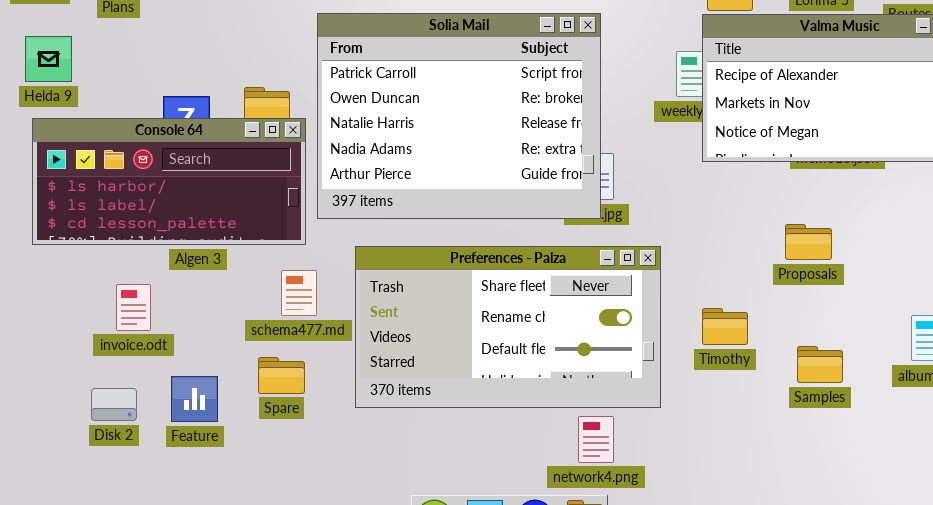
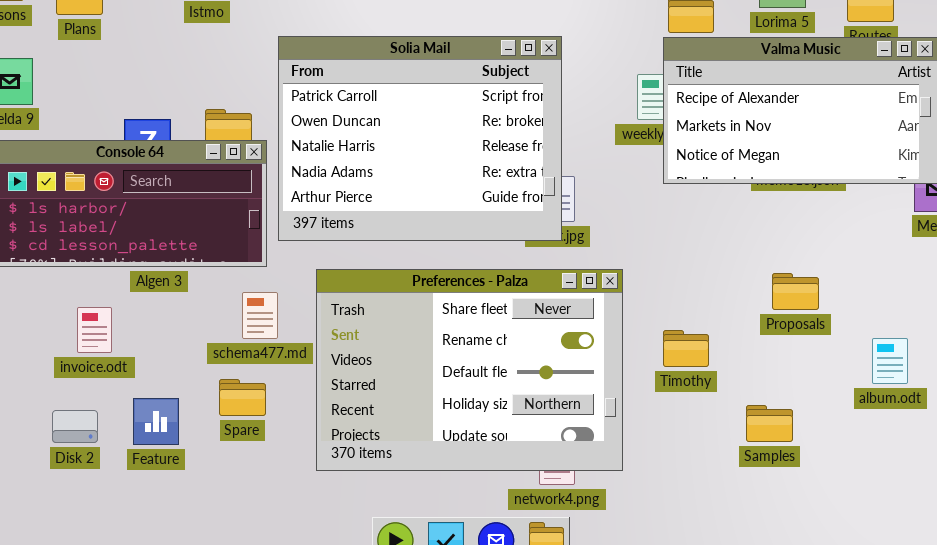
Proposals: [785,224,832,260] -> [772,273,819,310], moved
Preferences - Palza: [355,246,661,408] -> [316,269,623,471], resized
Samples: [797,346,843,383] -> [746,405,793,442], moved

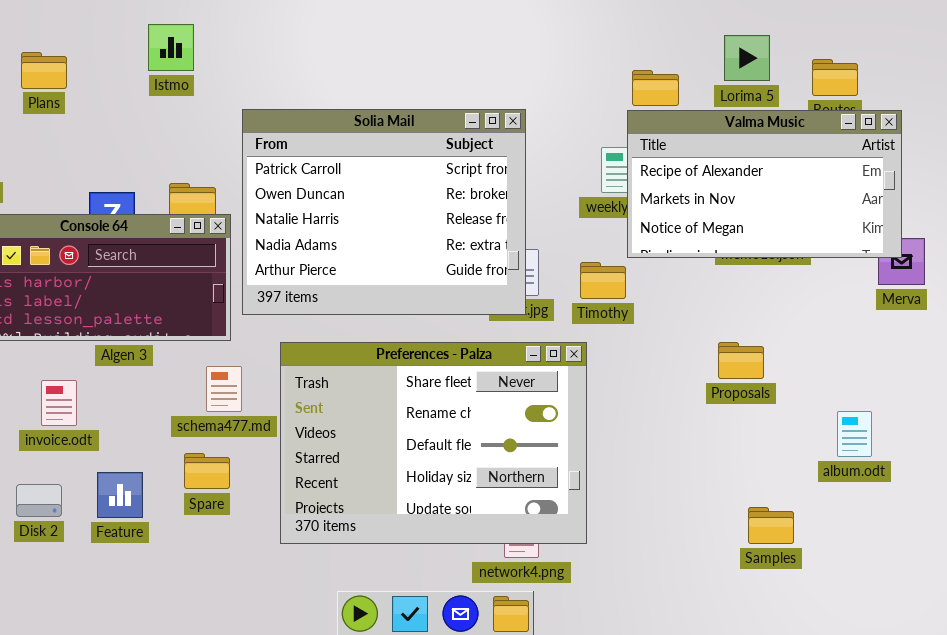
Proposals: [772,273,819,310] -> [718,342,764,379], moved
Timothy: [663,330,709,367] -> [580,262,626,299], moved
Samples: [746,405,793,442] -> [748,507,794,544], moved

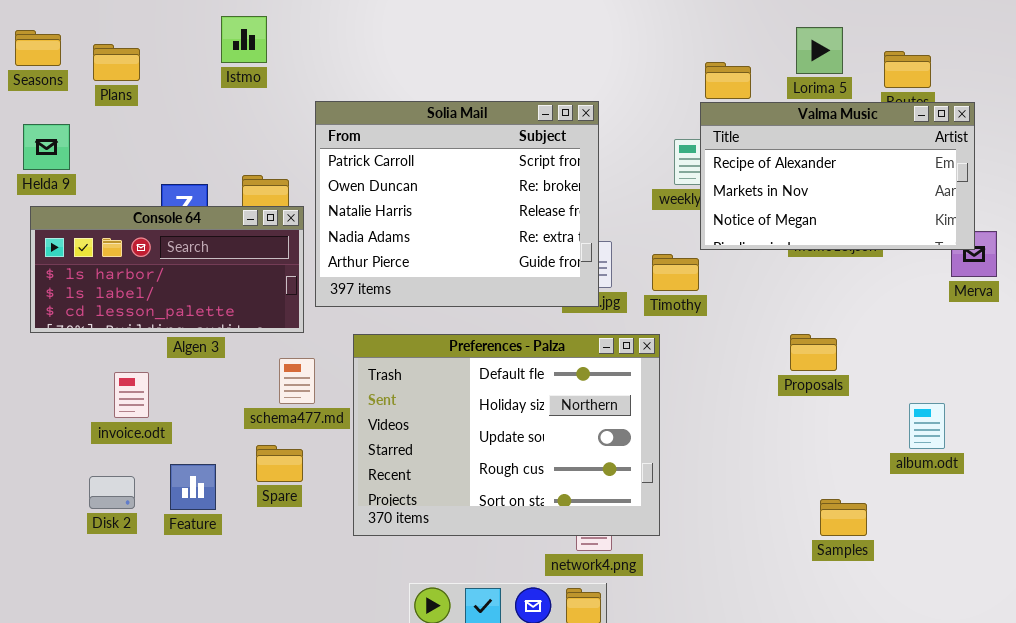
Preferences - Palza: [280,342,587,544] -> [353,334,660,536], scrolled down 2 rows

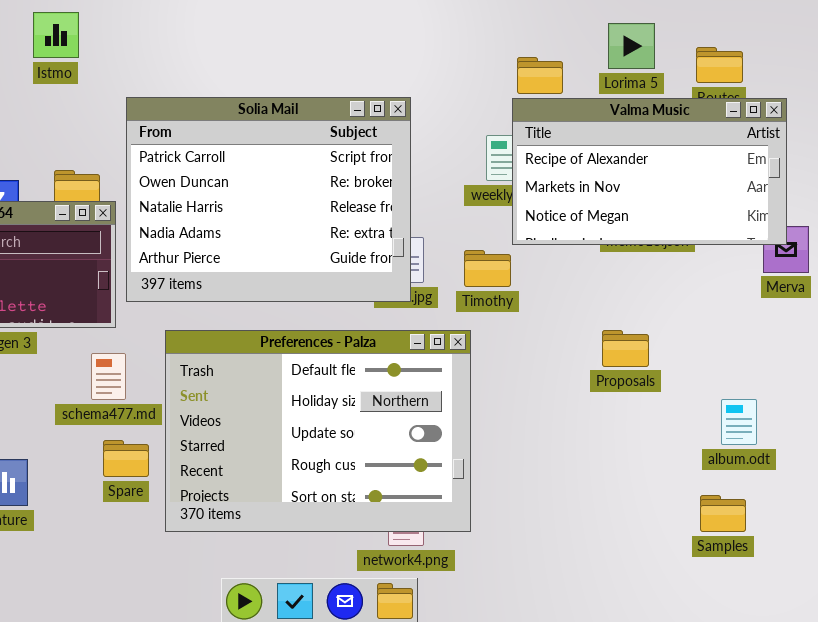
Spare: [256,445,303,482] -> [103,440,149,477], moved
Samples: [820,499,867,536] -> [700,495,746,532], moved

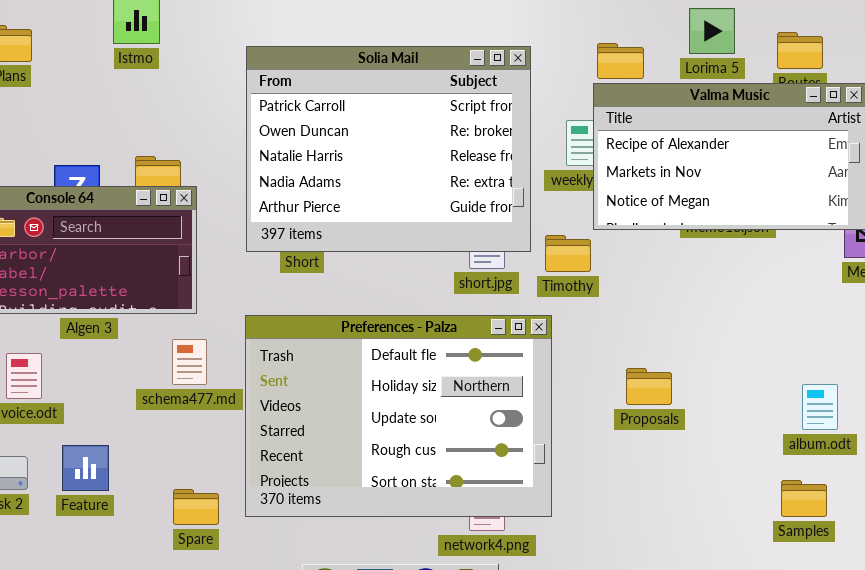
Solia Mail: [126,97,411,302] -> [246,46,531,252], moved
Proposals: [602,330,649,367] -> [626,368,672,405], moved
Spare: [103,440,149,477] -> [173,489,219,525], moved

